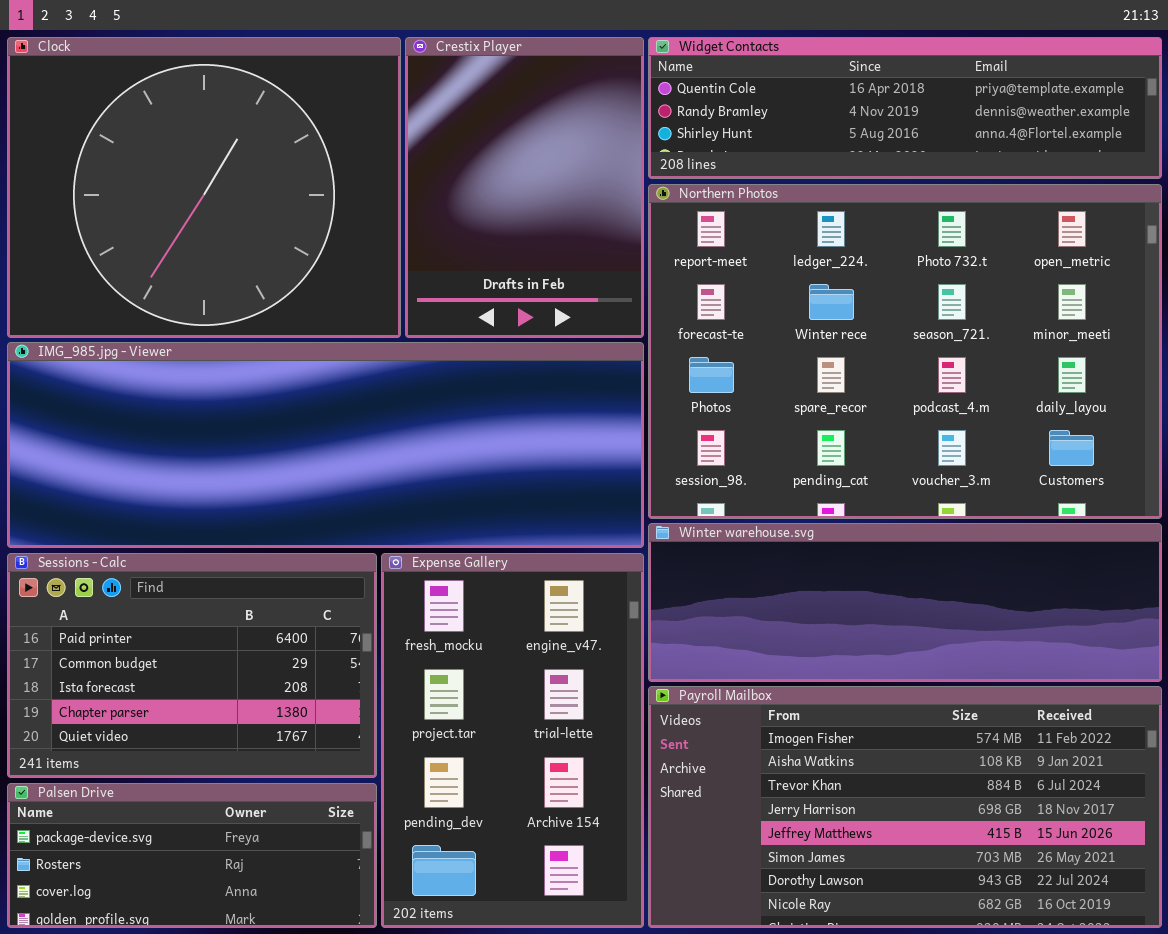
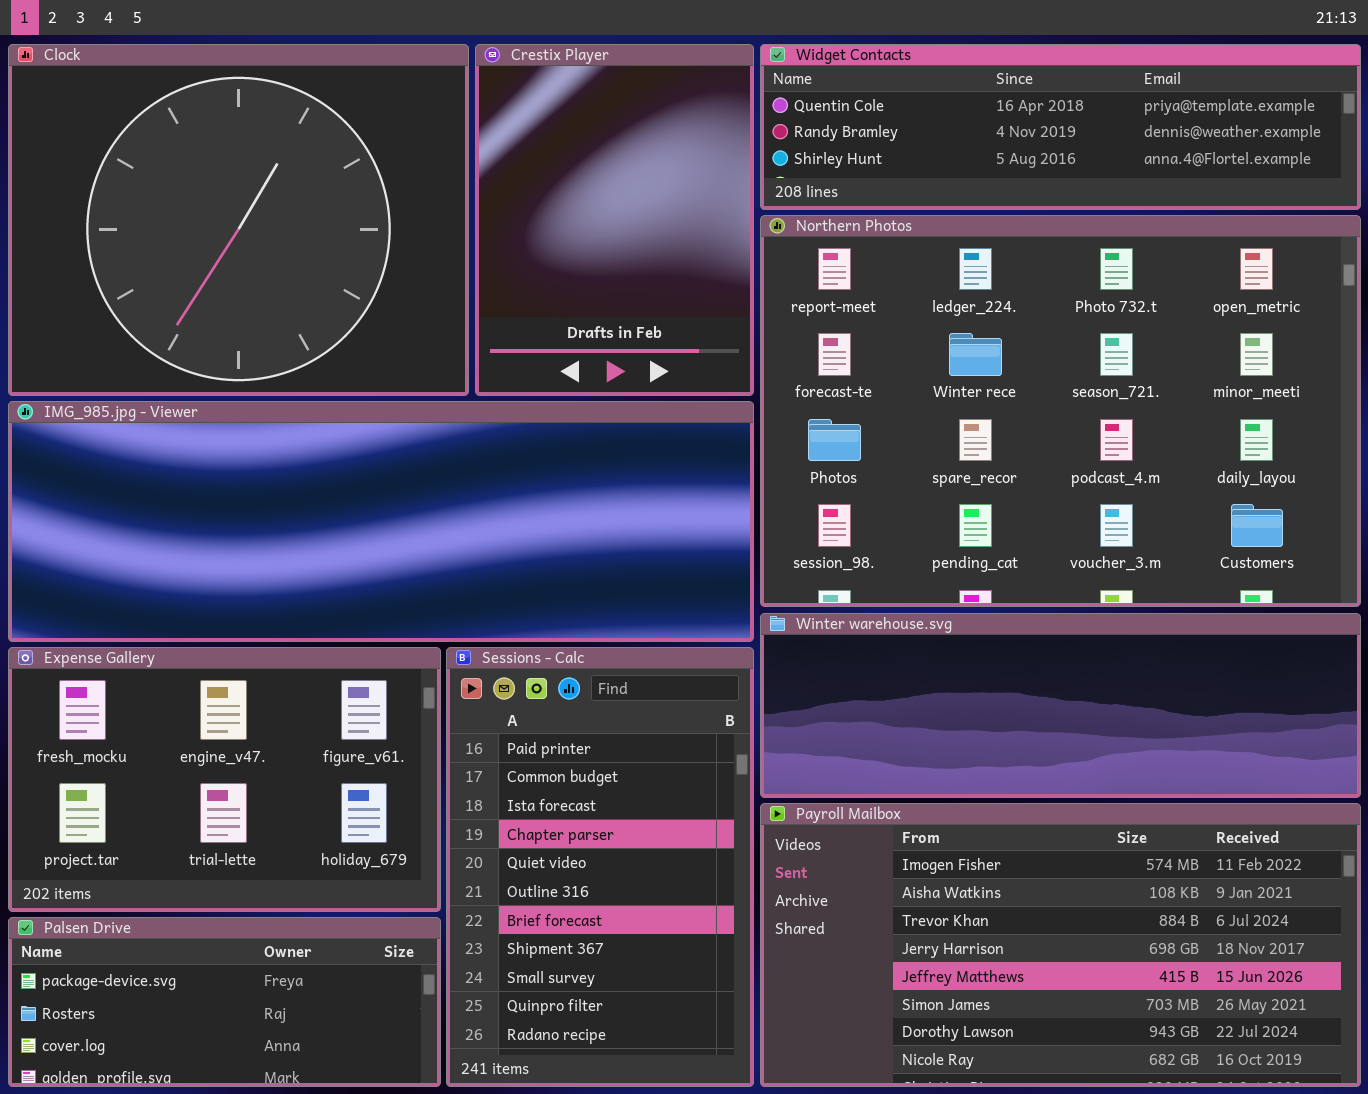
Sessions - Calc: [7,553,377,778] -> [446,647,754,1087], moved, resized
Expense Gallery: [381,553,644,928] -> [8,647,441,912], moved, resized

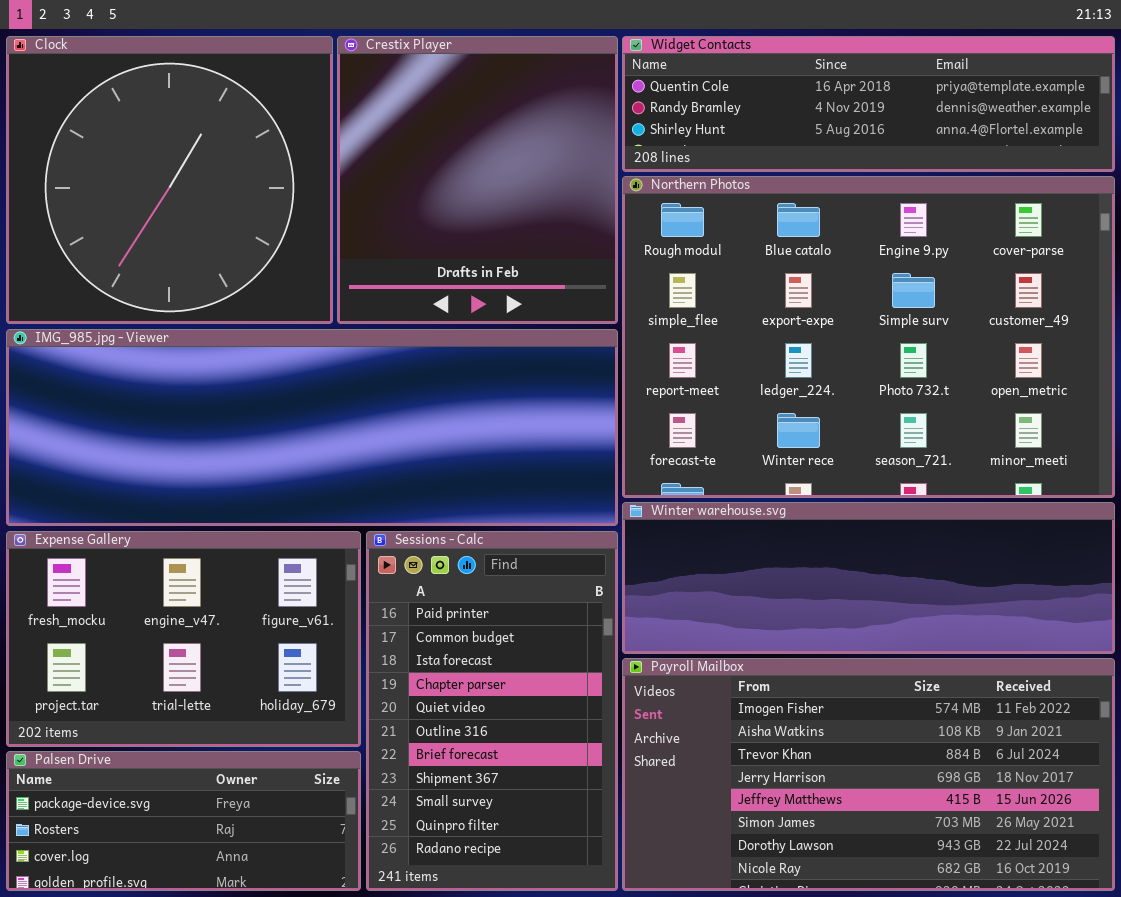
Clock: [8,44,469,396] -> [6,36,333,324], resized
Crestix Player: [475,44,754,396] -> [337,36,618,324], resized
Northern Photos: [760,215,1361,607] -> [622,176,1115,498], scrolled up 2 rows

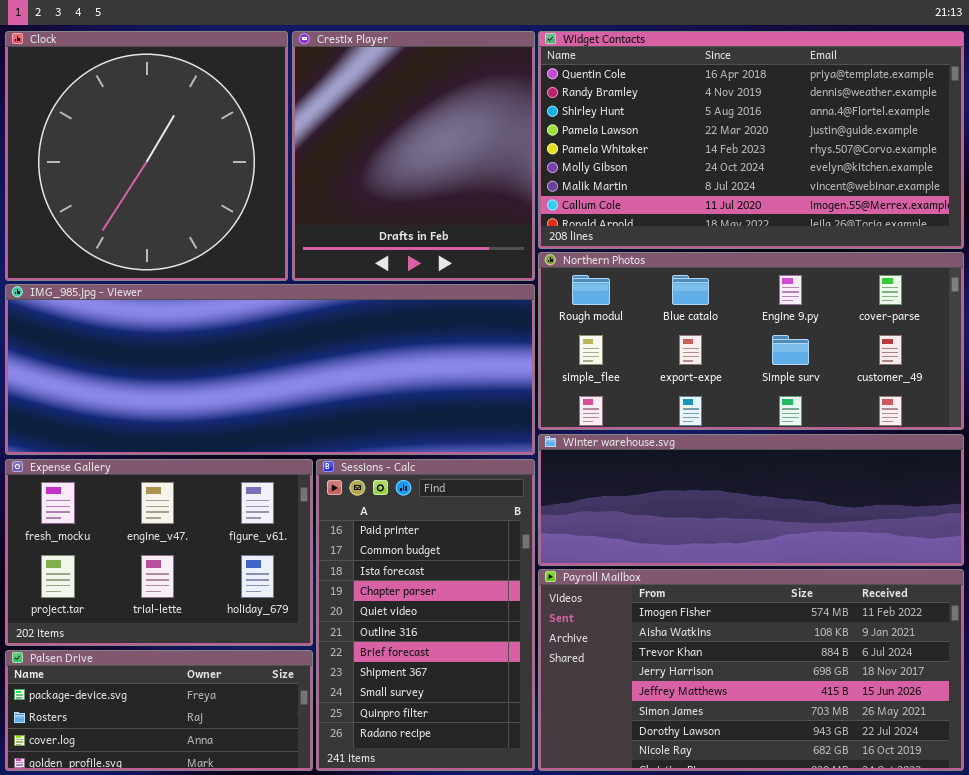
Widget Contacts: [622,36,1115,172] -> [538,31,964,249], resized
Northern Photos: [622,176,1115,498] -> [538,252,964,430], resized

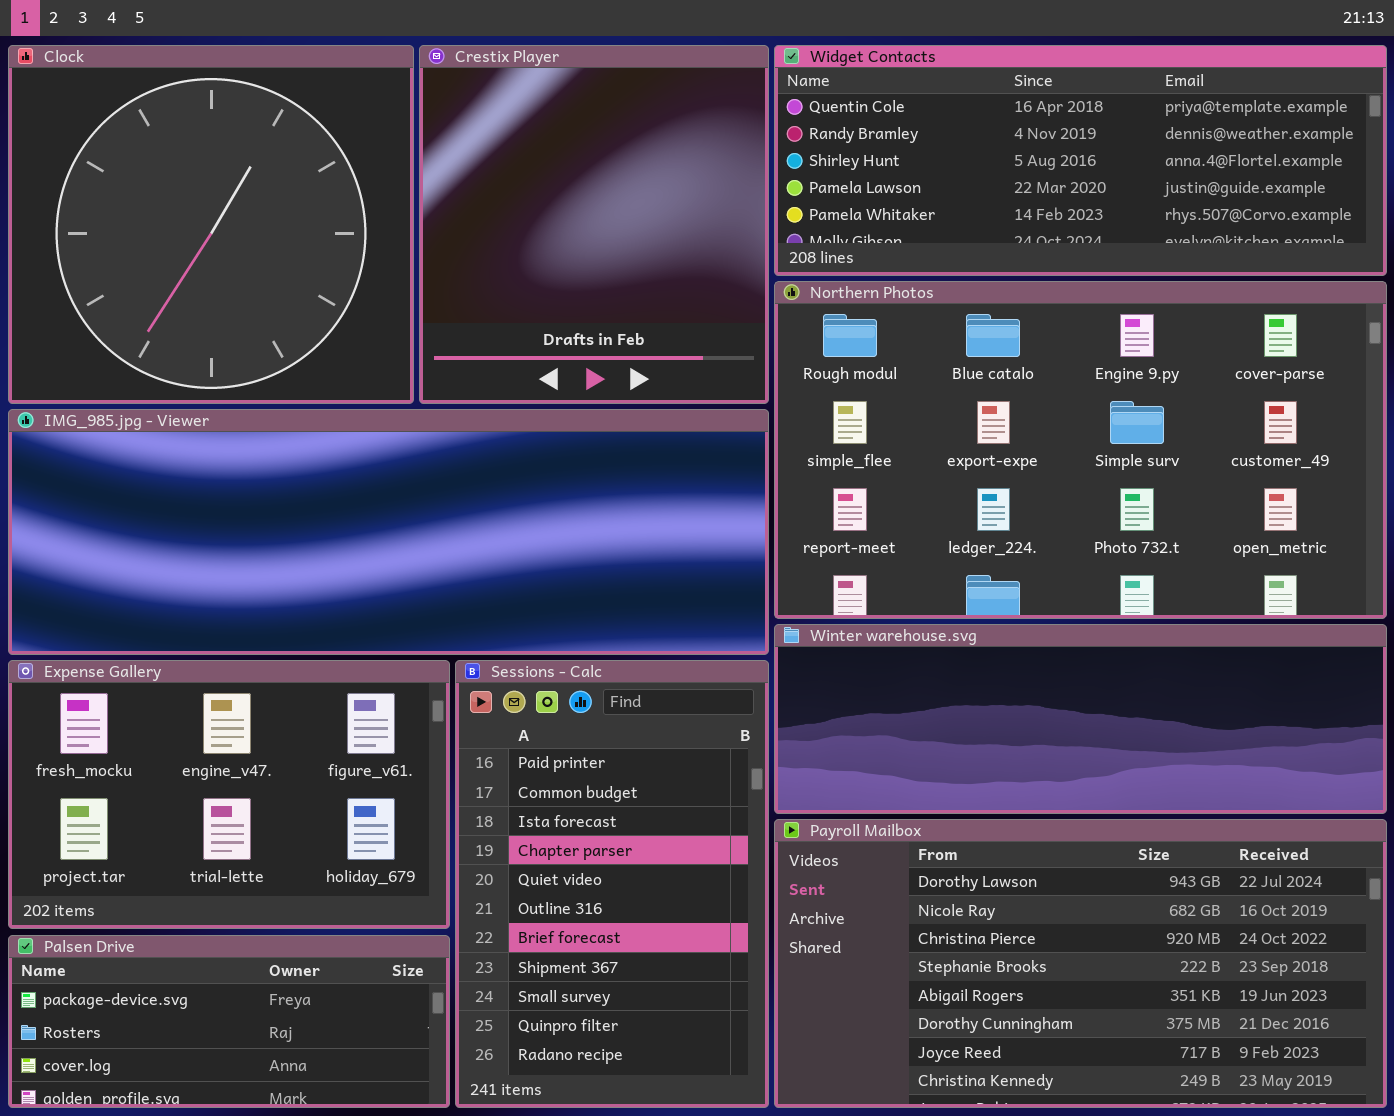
Widget Contacts: [538,31,964,249] -> [774,45,1387,276], resized
Northern Photos: [538,252,964,430] -> [774,281,1387,619], resized
Payroll Mailbox: [538,569,964,771] -> [774,819,1387,1108], scrolled down 6 rows

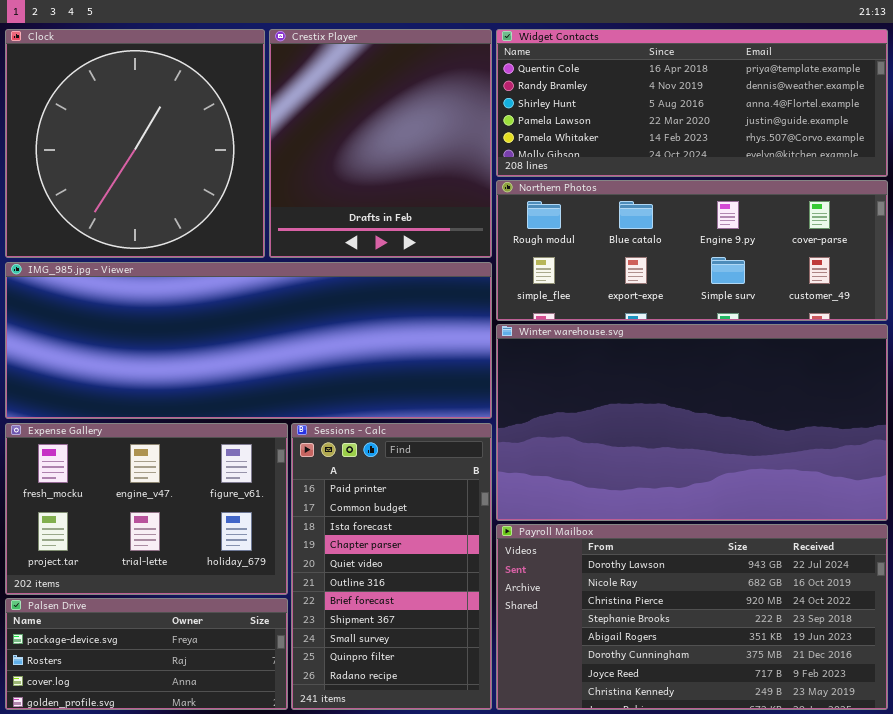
Northern Photos: [774,281,1387,619] -> [496,180,888,321], resized
Winter warehouse.svg: [774,624,1387,814] -> [496,324,888,521], resized

